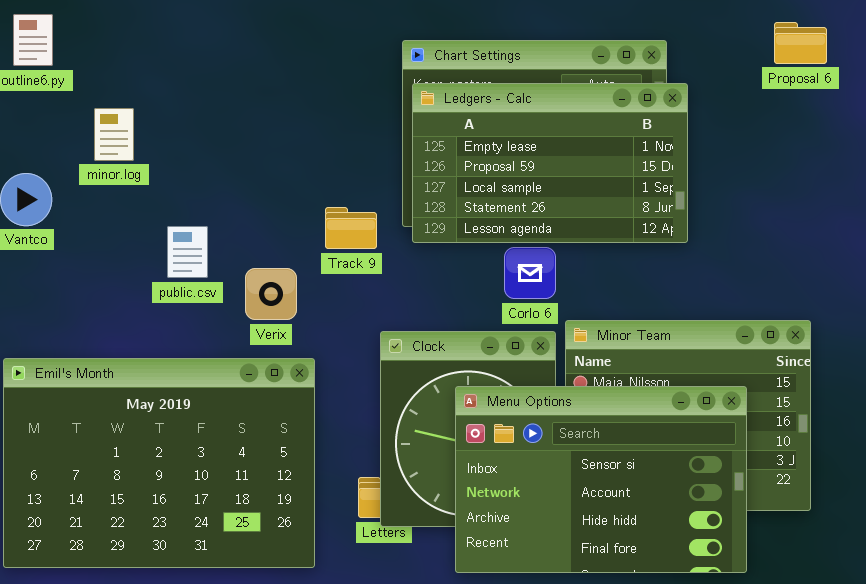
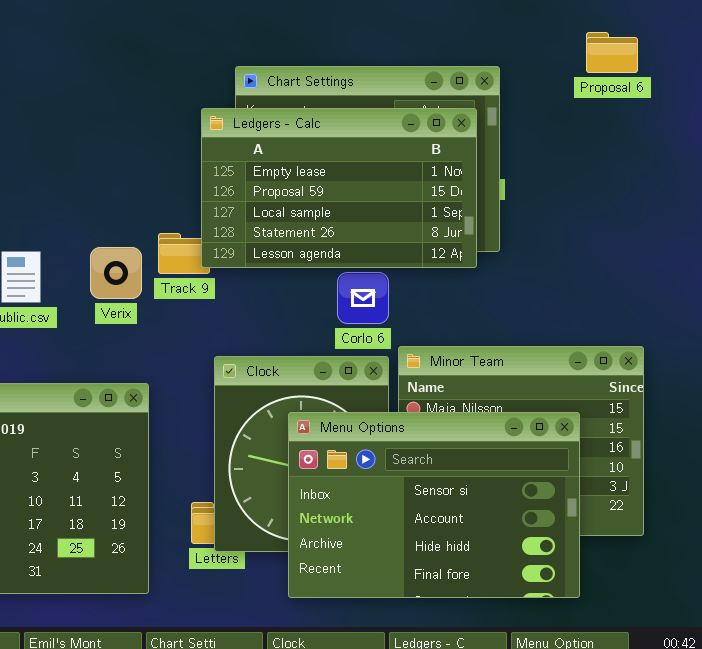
Proposal 6: [774,22,827,64] -> [586,32,638,73], moved
Ledgers - Calc: [412,83,688,243] -> [201,108,477,268], moved
Verix: [245,268,297,320] -> [90,247,142,299], moved

